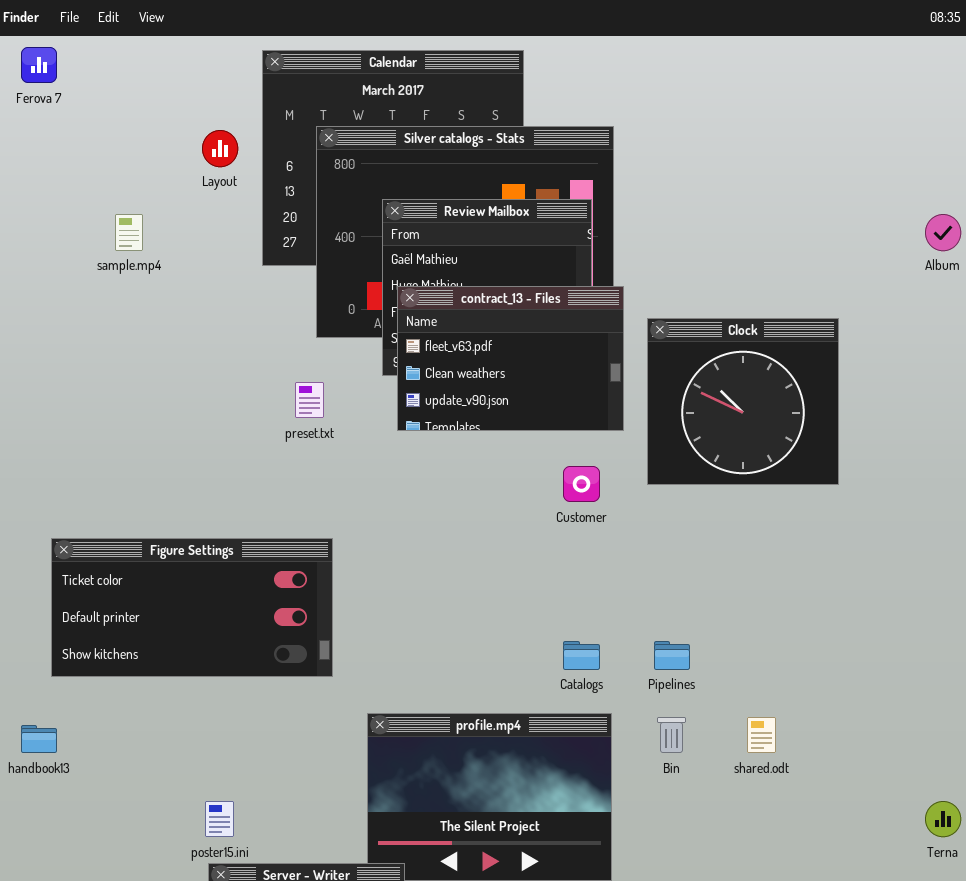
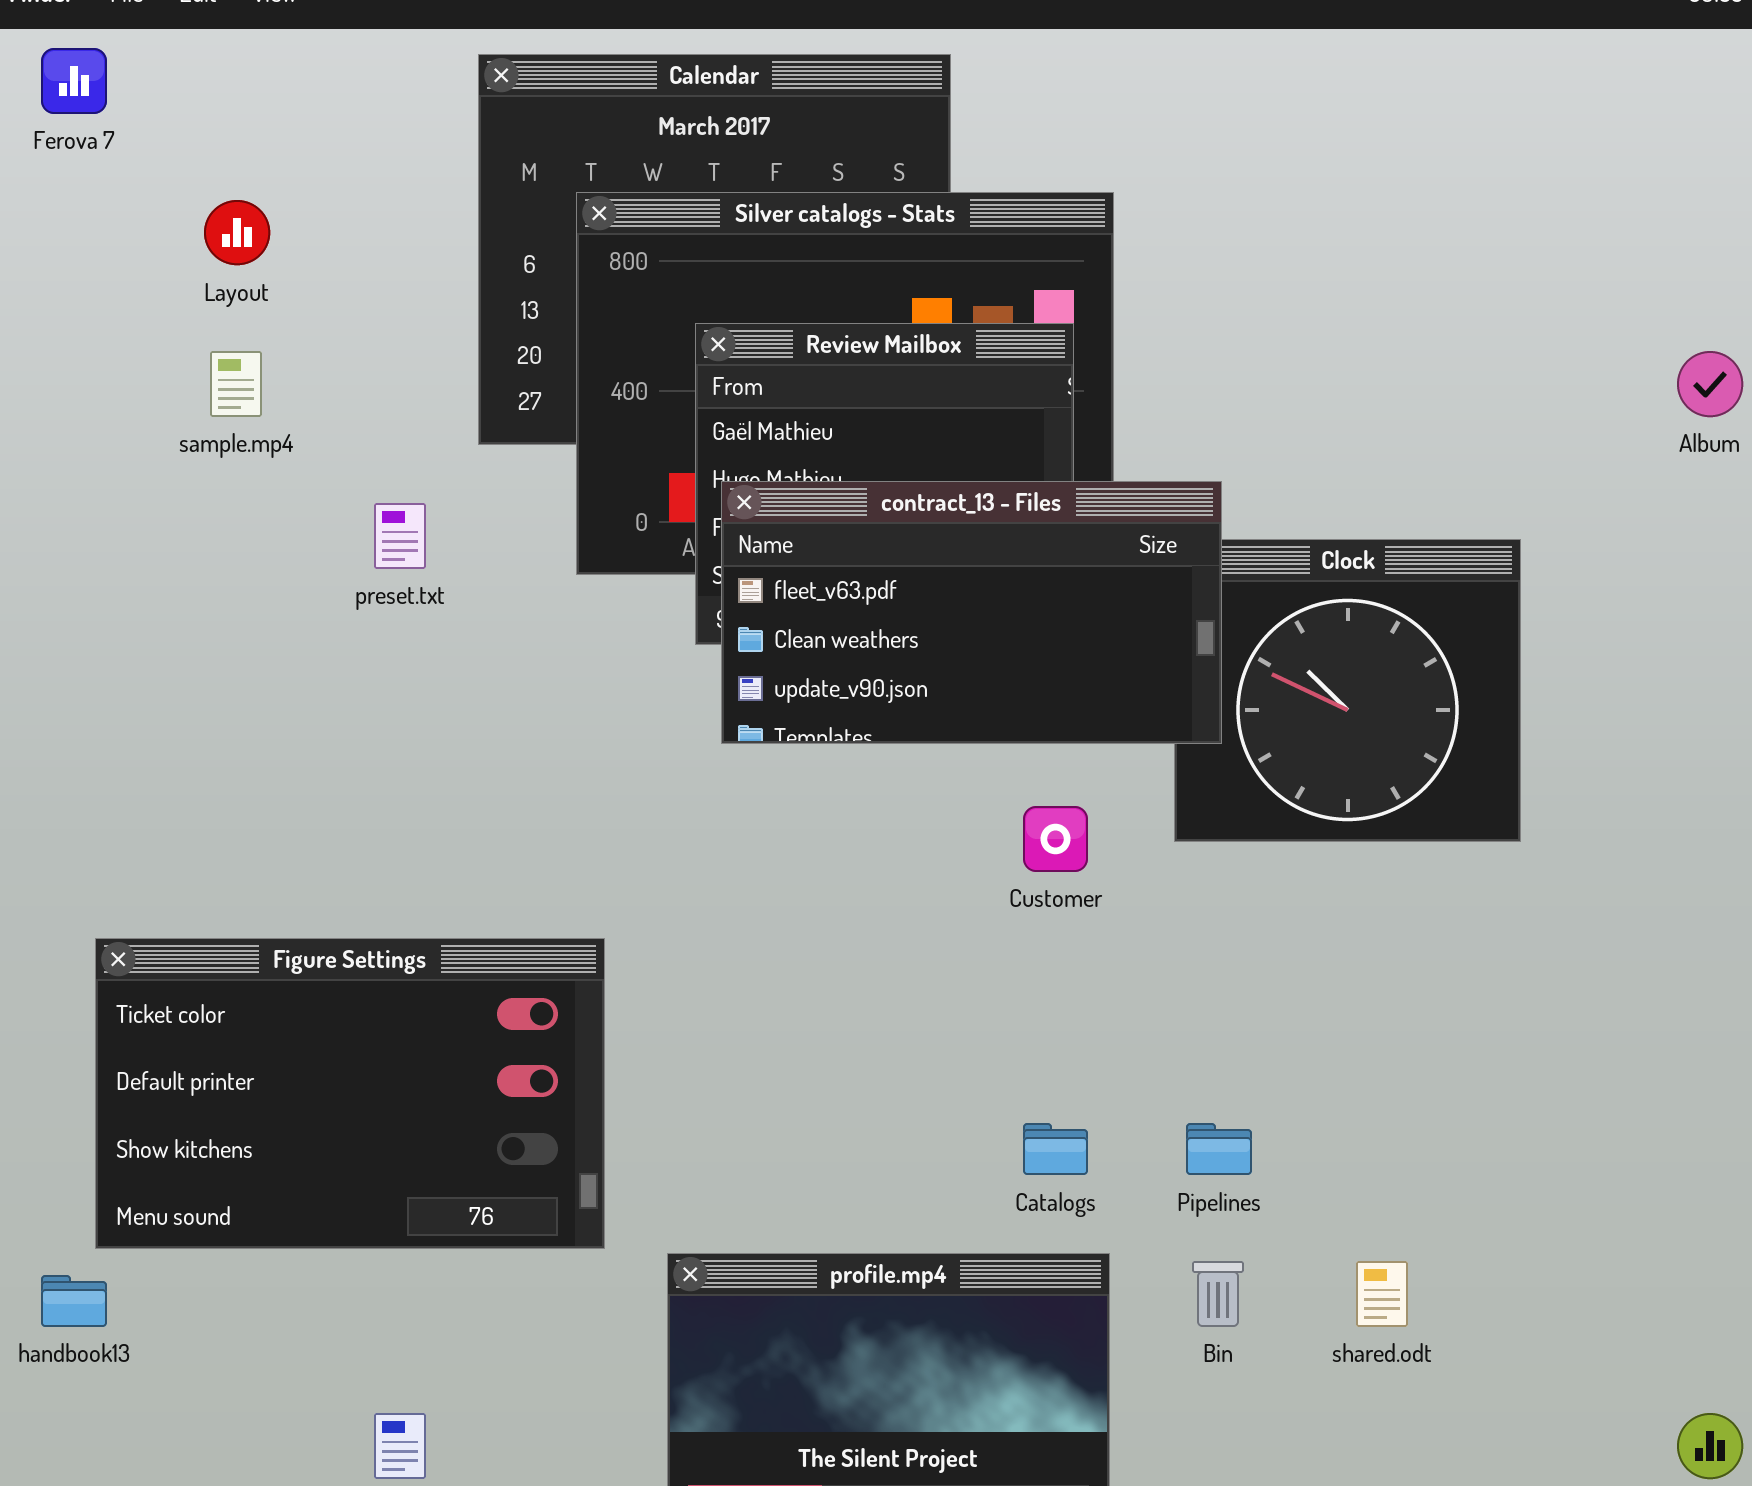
Layout: [202,130,238,167] -> [204,200,270,265], moved
contract_13 - Files: [397,286,624,431] -> [721,481,1222,744], resized
preset.txt: [295,382,324,418] -> [374,503,426,569], moved
Figure Settings: [51,538,333,677] -> [95,938,605,1249], resized

